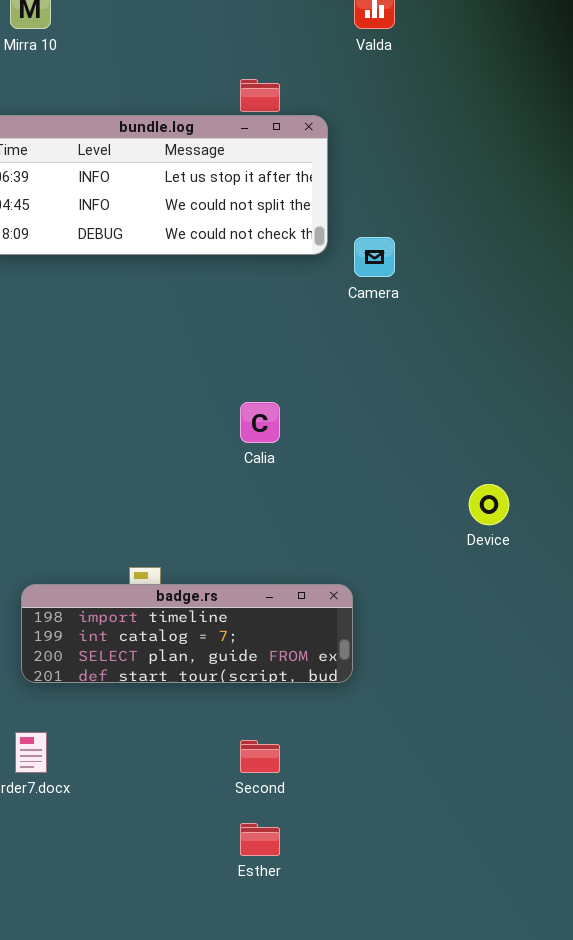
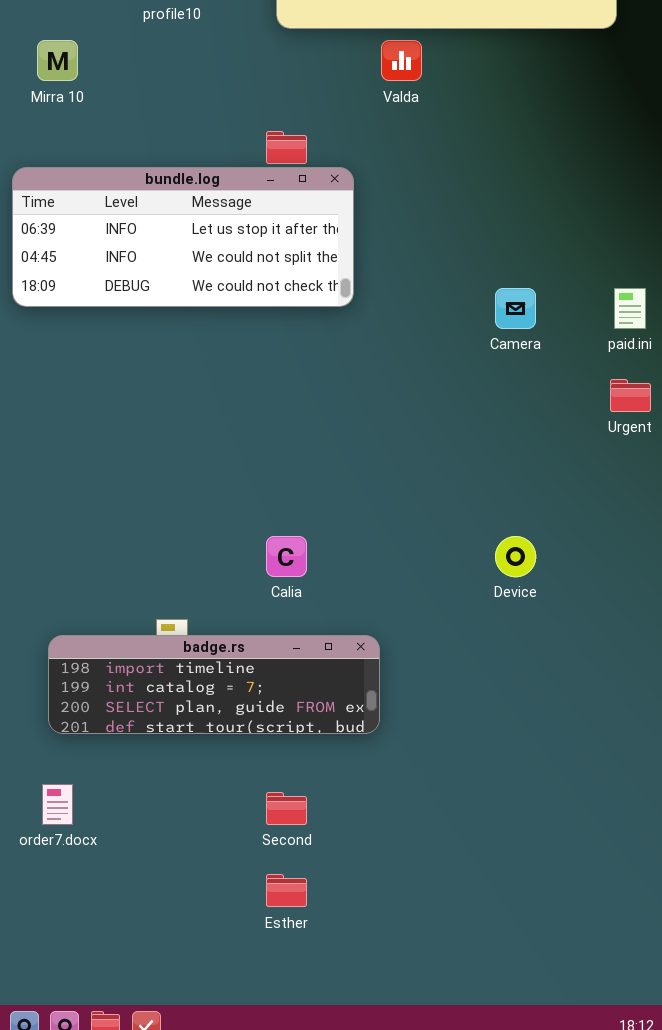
Camera: [354,237,395,277] -> [495,288,536,329], moved
Calia: [240,402,280,443] -> [266,536,307,577], moved

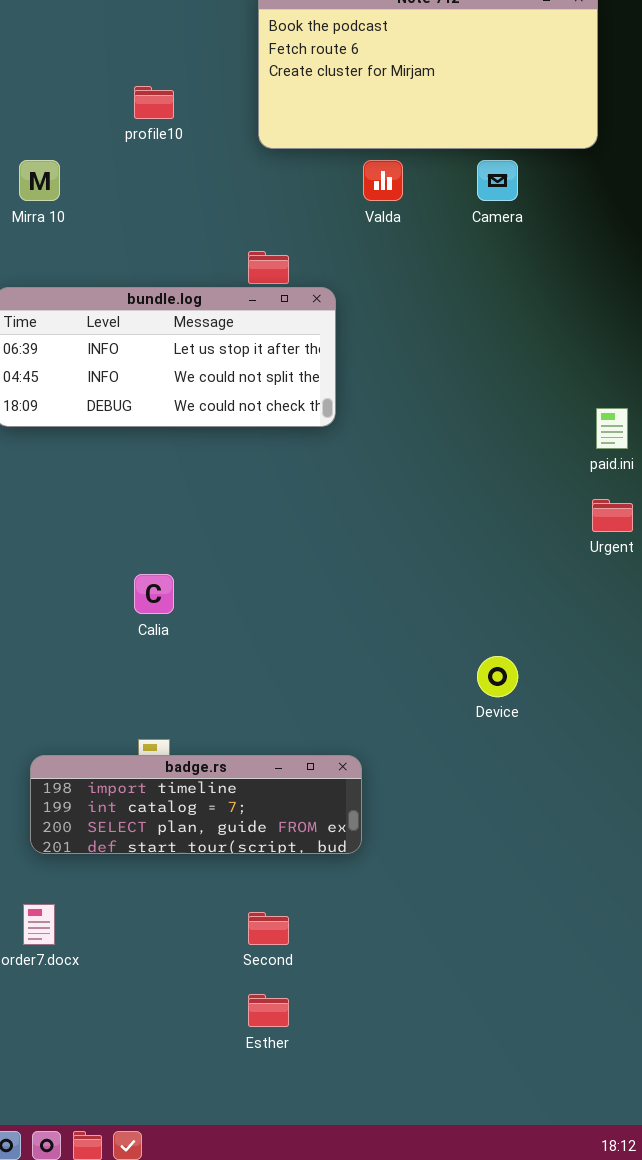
Camera: [495,288,536,329] -> [477,160,518,201], moved
Calia: [266,536,307,577] -> [134,574,174,614], moved

